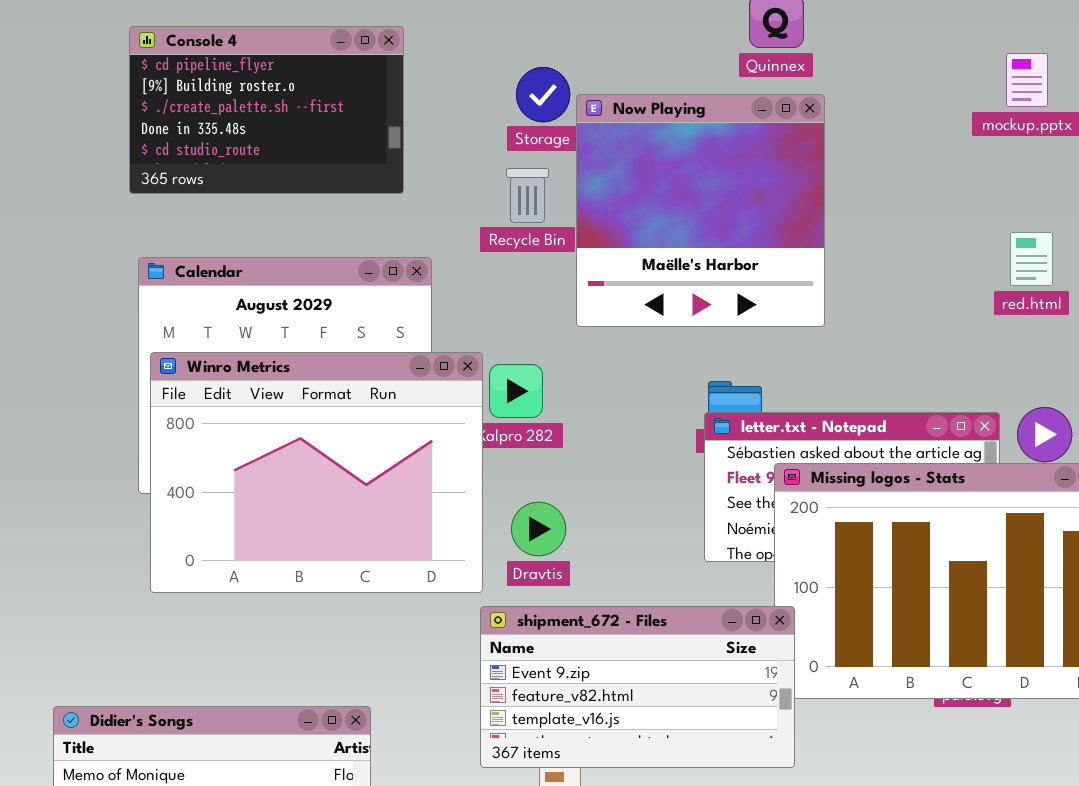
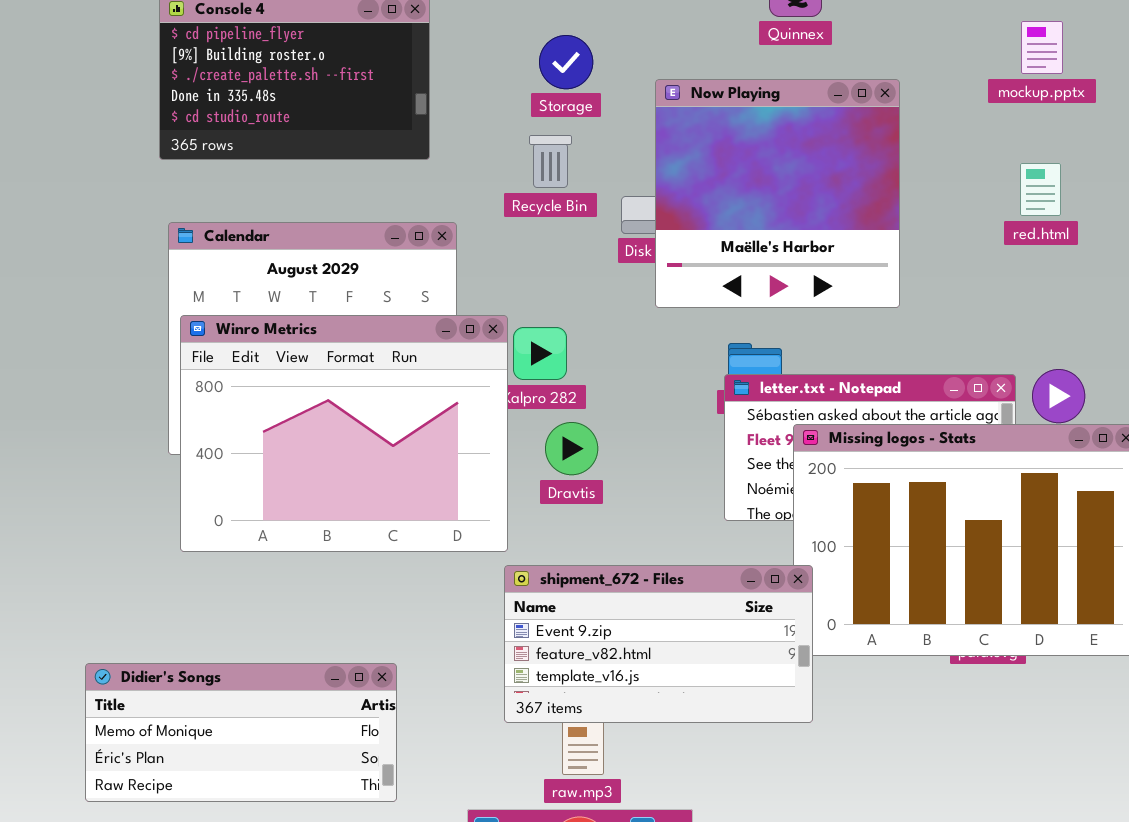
Now Playing: [576,94,825,327] -> [655,79,900,308], moved
red.html: [1010,232,1053,286] -> [1020,163,1061,216], moved
Dravtis: [511,502,566,556] -> [545,422,598,475], moved

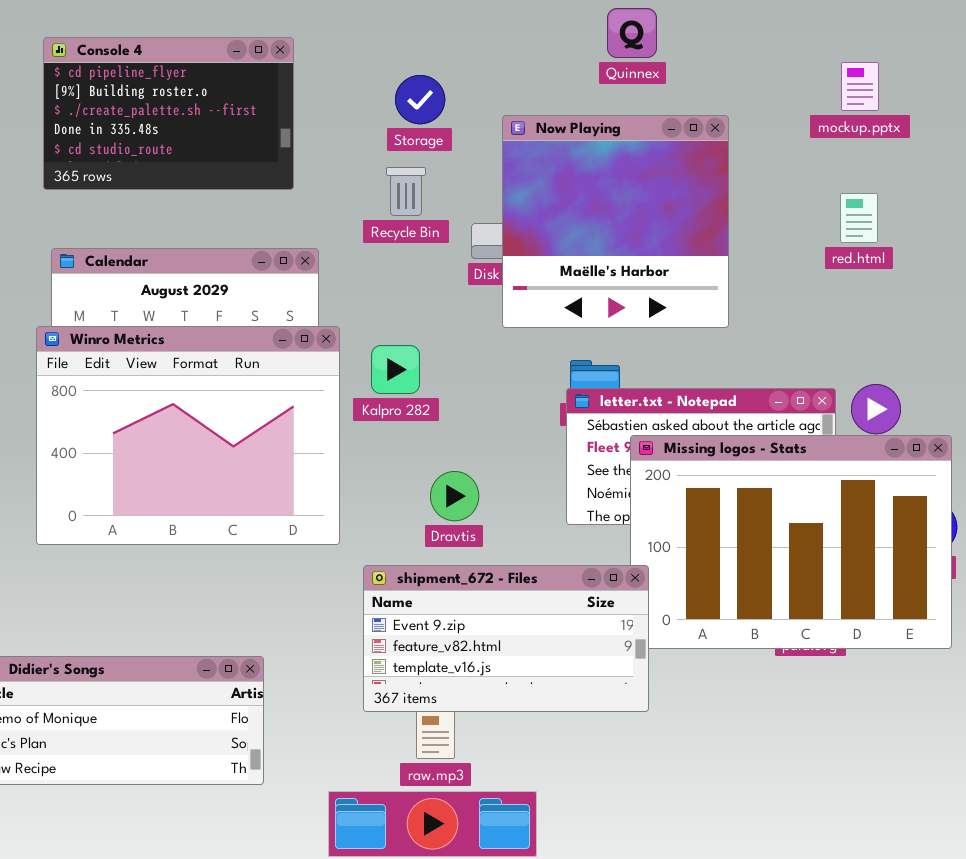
Winro Metrics: [180,315,508,552] -> [36,326,340,545], moved
Dravtis: [545,422,598,475] -> [430,471,479,521], moved

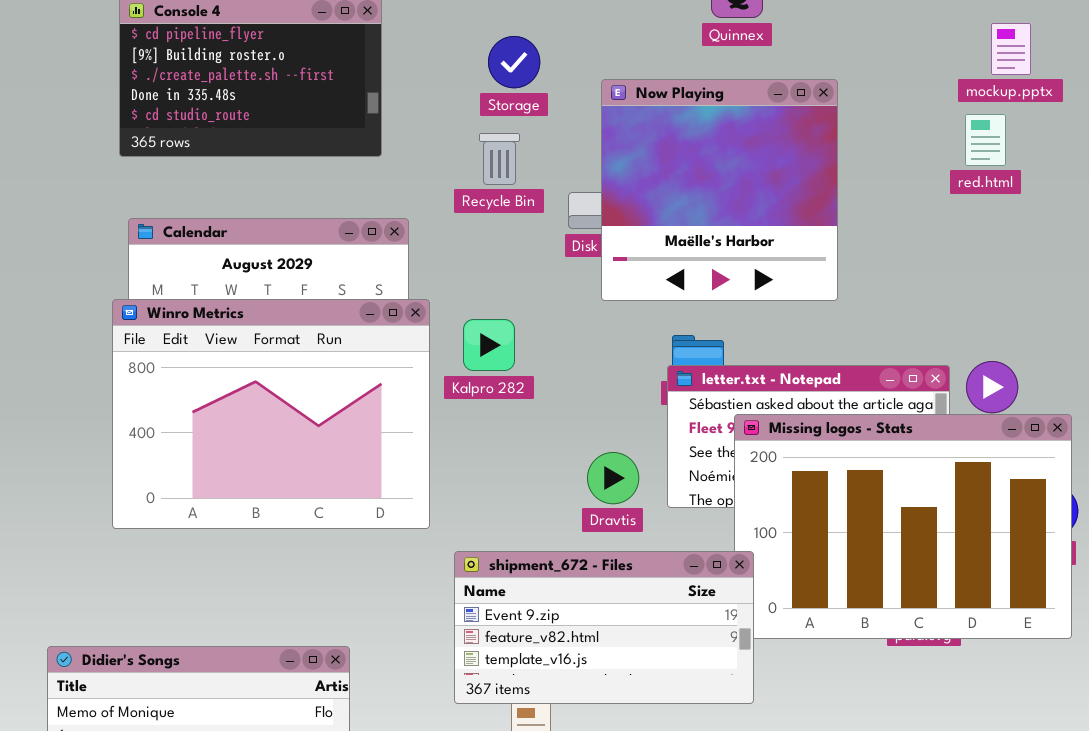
mockup.pptx: [841,62,879,111] -> [991,23,1031,75], moved
red.html: [840,193,878,243] -> [965,114,1006,166], moved
Dravtis: [430,471,479,521] -> [587,452,639,504], moved

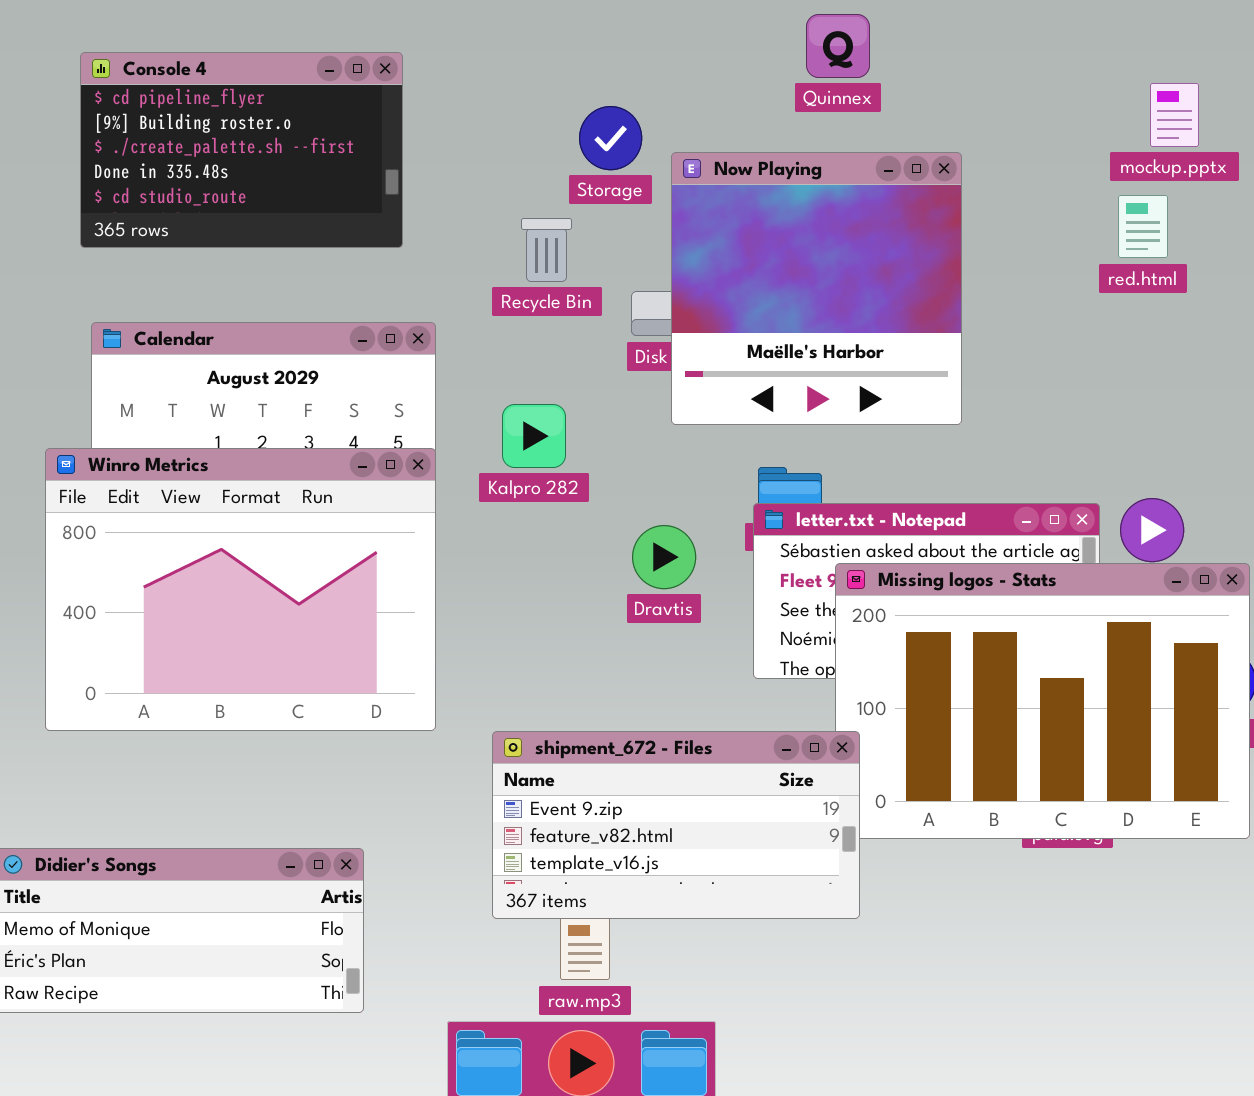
Storage: [488,36,540,88] -> [579,106,642,170], moved
Winro Metrics: [112,299,430,529] -> [45,448,436,731], moved
Kalpro 282: [463,319,515,371] -> [502,404,566,468], moved
Dravtis: [587,452,639,504] -> [632,525,696,589], moved

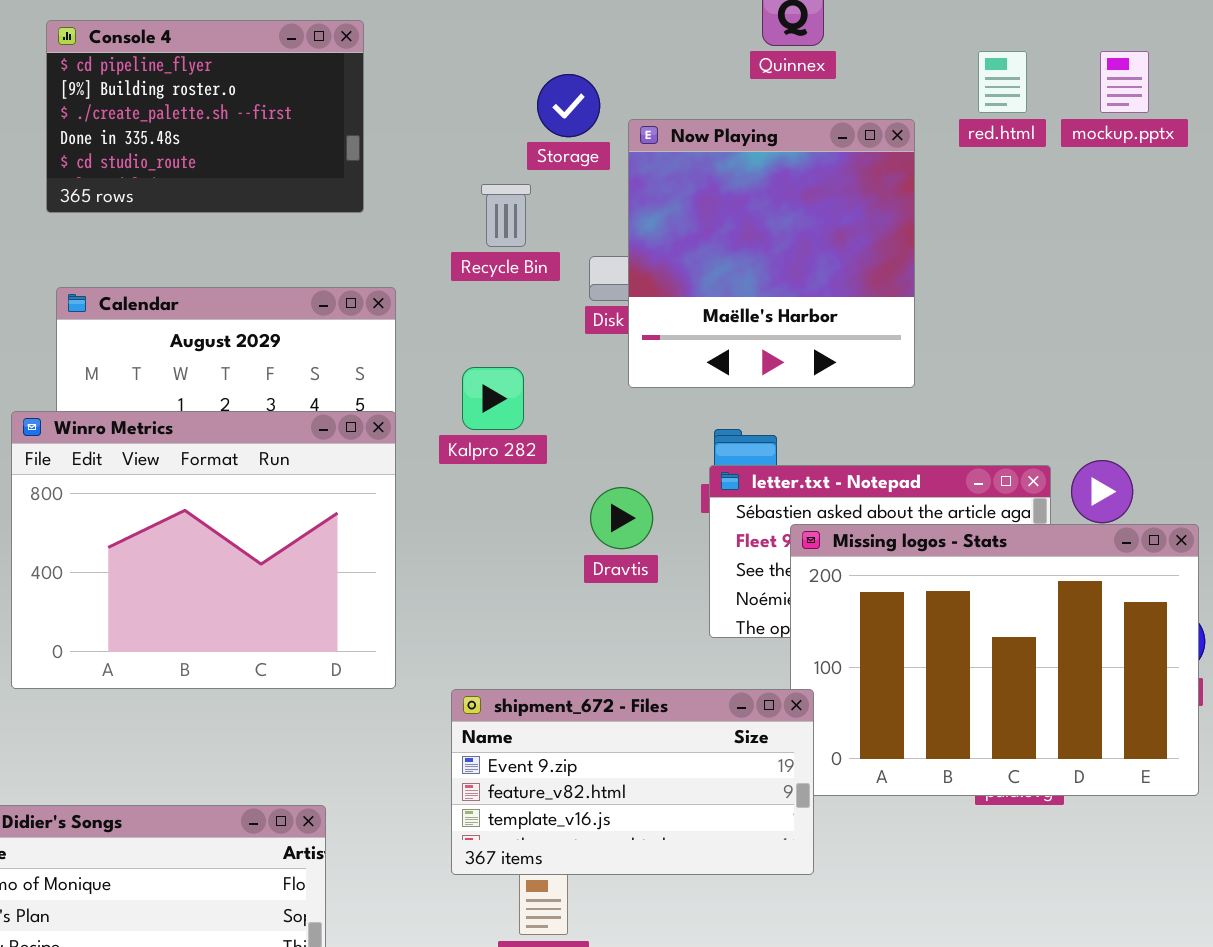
red.html: [1118,195,1168,258] -> [978,51,1027,113], moved

